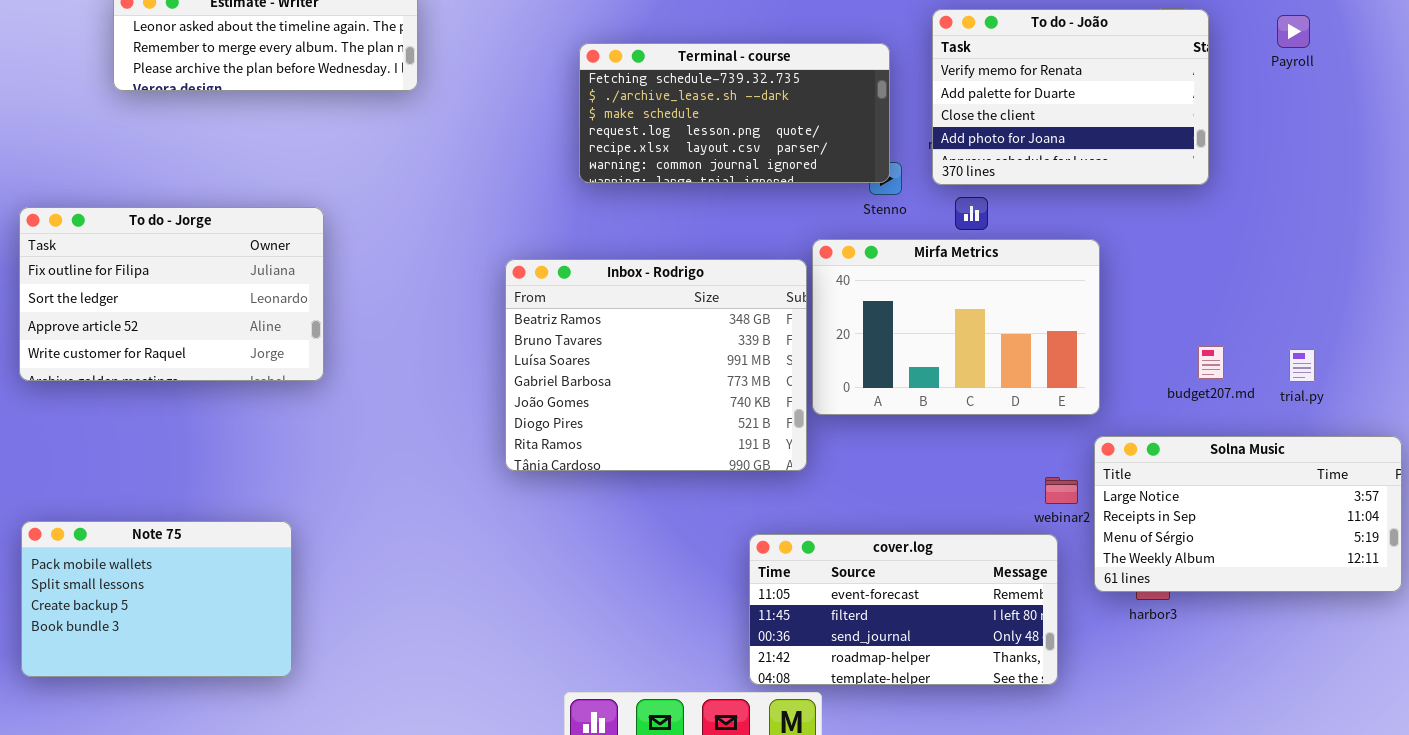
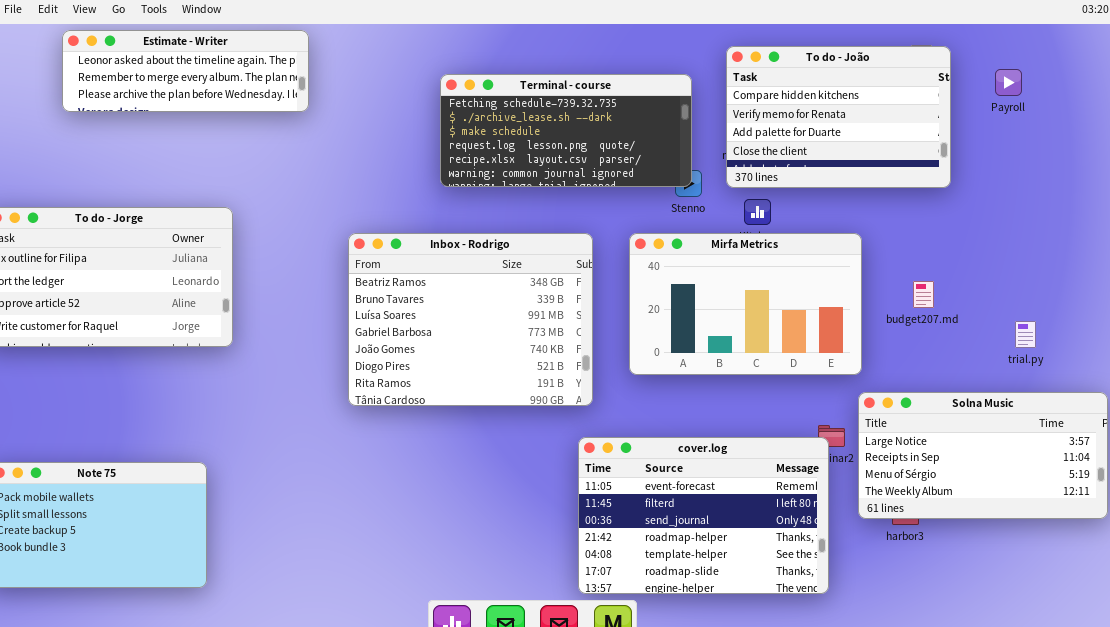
To do - João: [932,9,1209,185] -> [726,46,951,188], scrolled up 1 row
Payroll: [1277,15,1310,48] -> [995,69,1022,96], moved
Inbox - Rodrigo: [505,259,807,471] -> [348,233,593,406], moved
budget207.md: [1198,346,1224,379] -> [913,281,934,308], moved
cover.log: [749,534,1058,685] -> [578,437,829,594], resized

